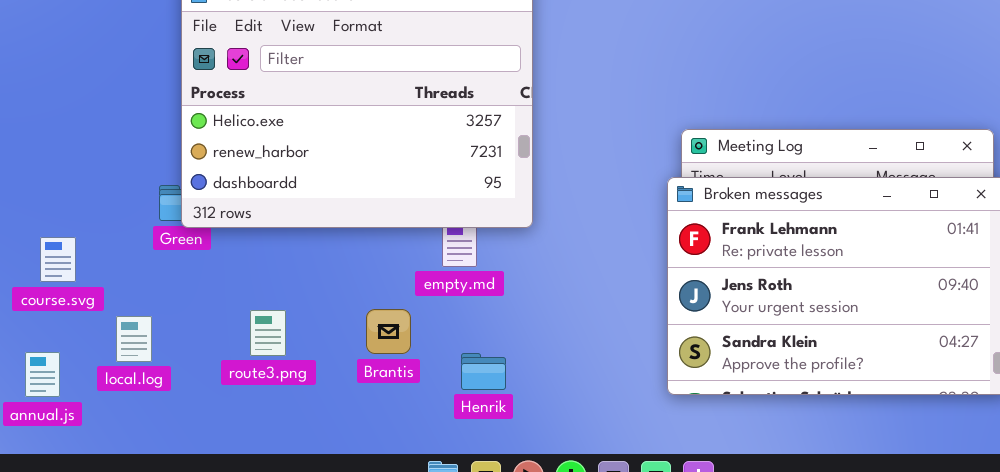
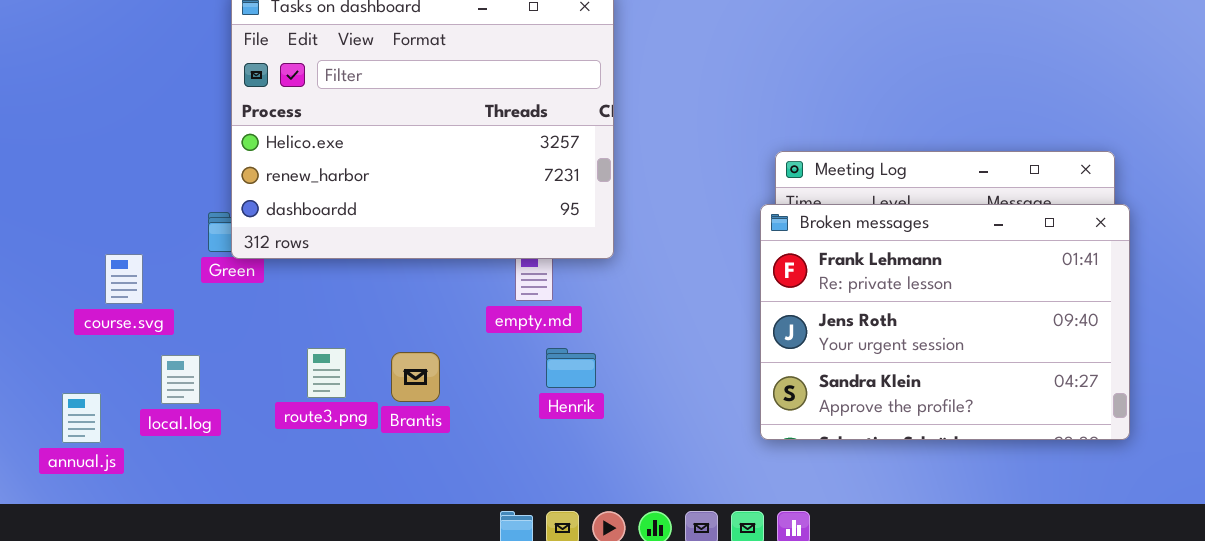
course.svg: [40,237,76,282] -> [105,254,143,304], moved
Brantis: [366,309,411,354] -> [391,352,440,402], moved
Henrik: [461,353,506,390] -> [546,348,596,388], moved

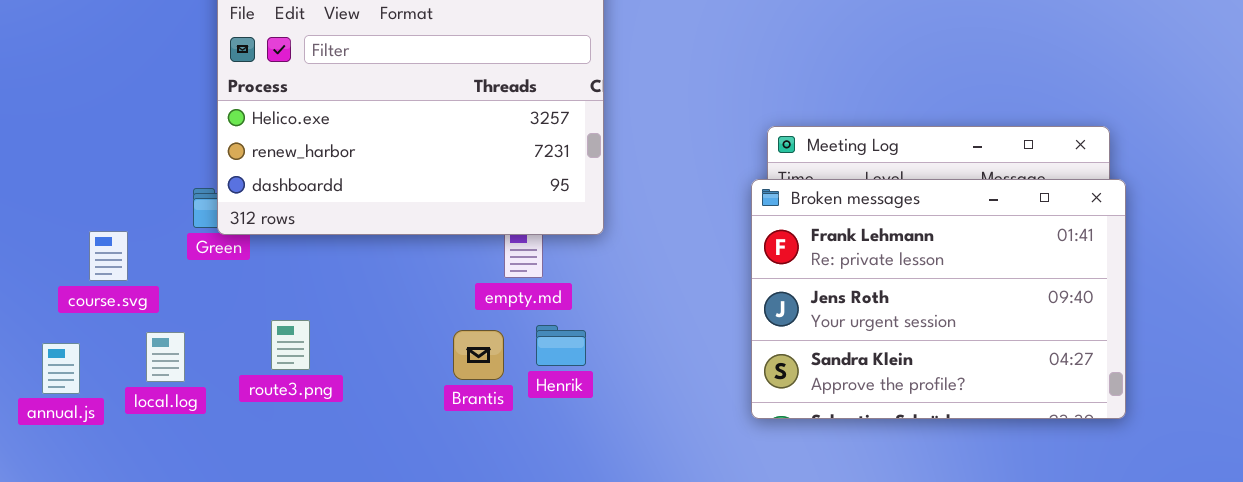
route3.png: [307,348,346,398] -> [271,320,310,370], moved
Brantis: [391,352,440,402] -> [453,330,504,380], moved
annual.js: [62,393,101,443] -> [42,343,80,394], moved

